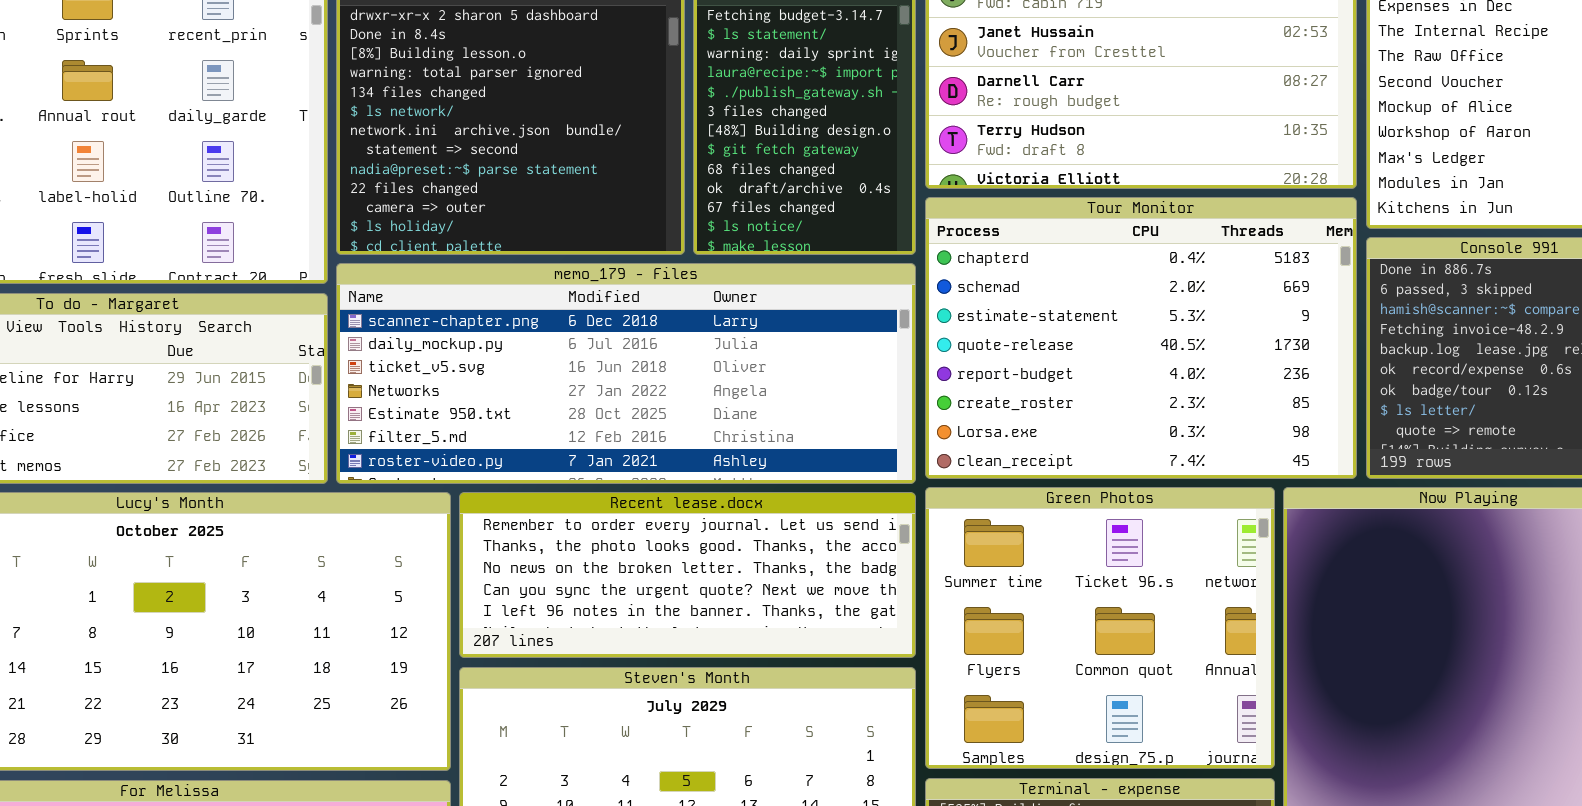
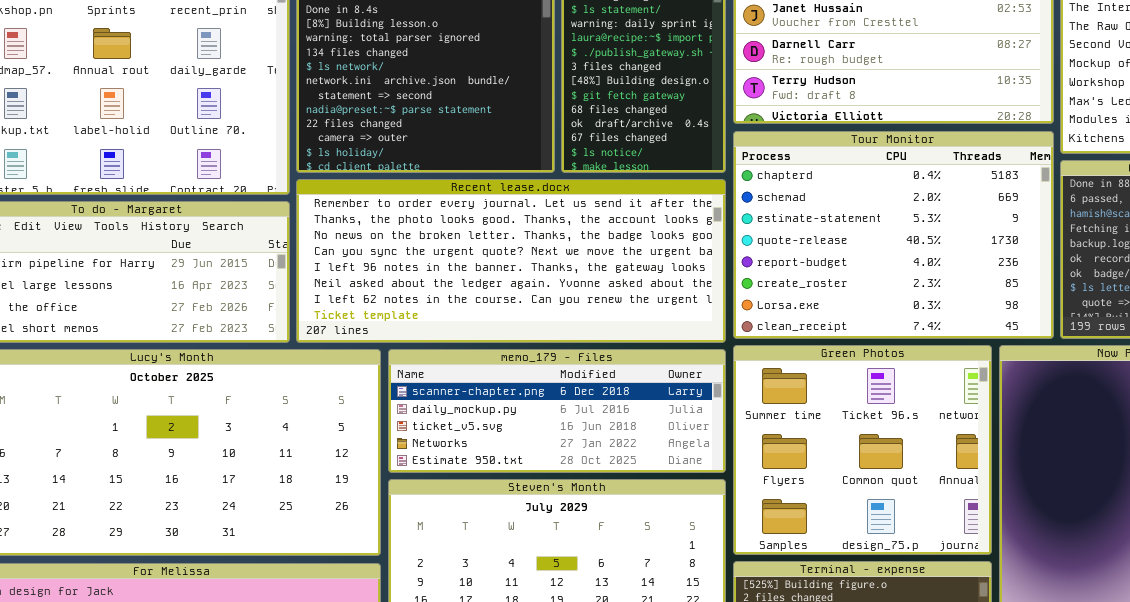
memo_179 - Files: [336,263,916,484] -> [388,349,726,473], moved, resized
Recent lease.docx: [459,492,916,658] -> [296,179,726,343], moved, resized

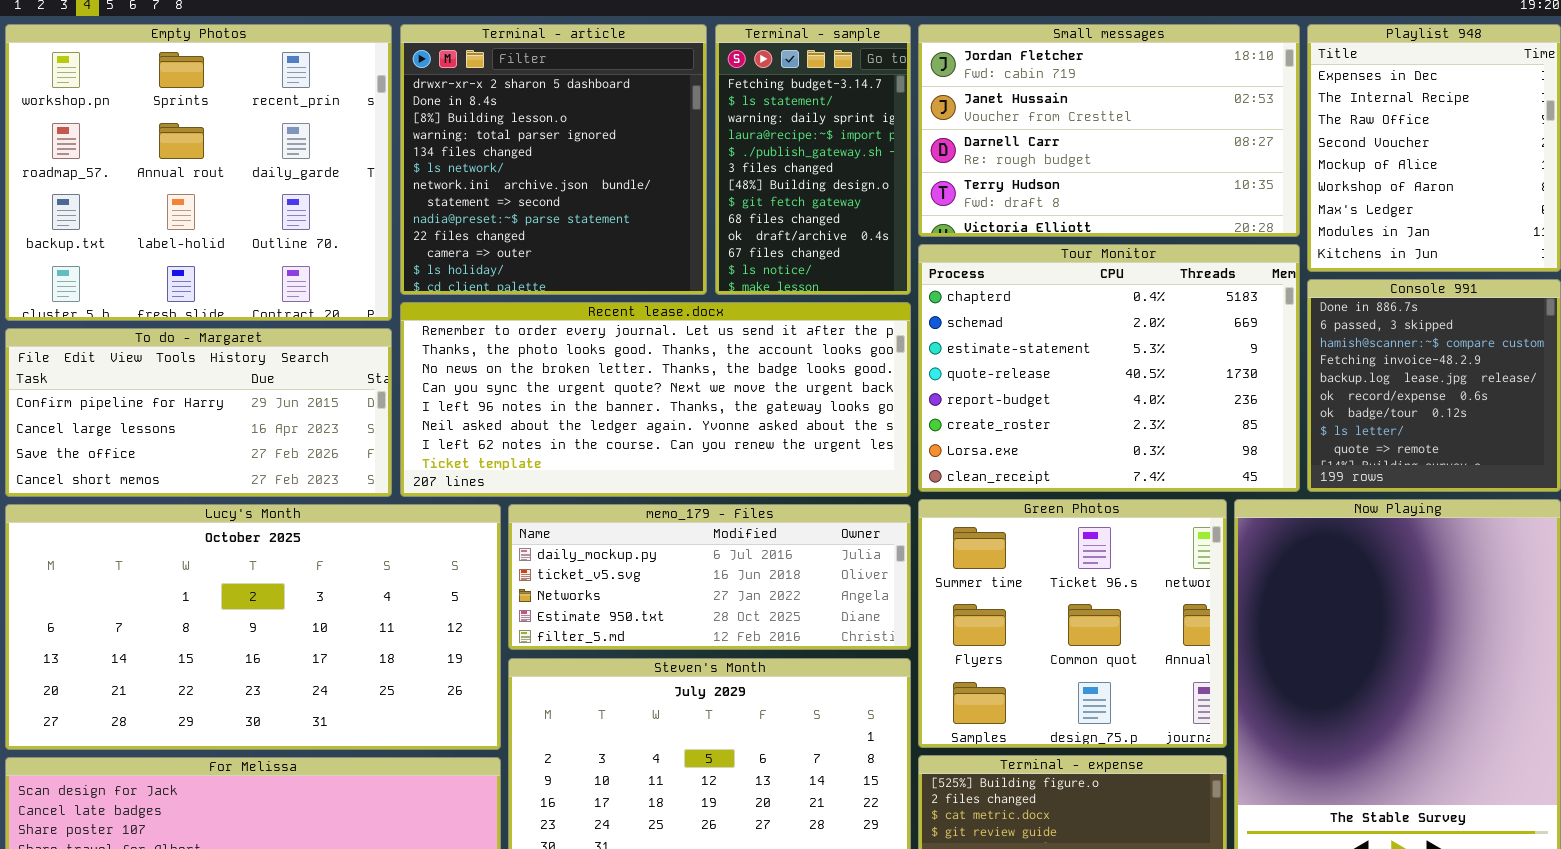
memo_179 - Files: [388,349,726,473] -> [508,504,911,650], scrolled down 1 row

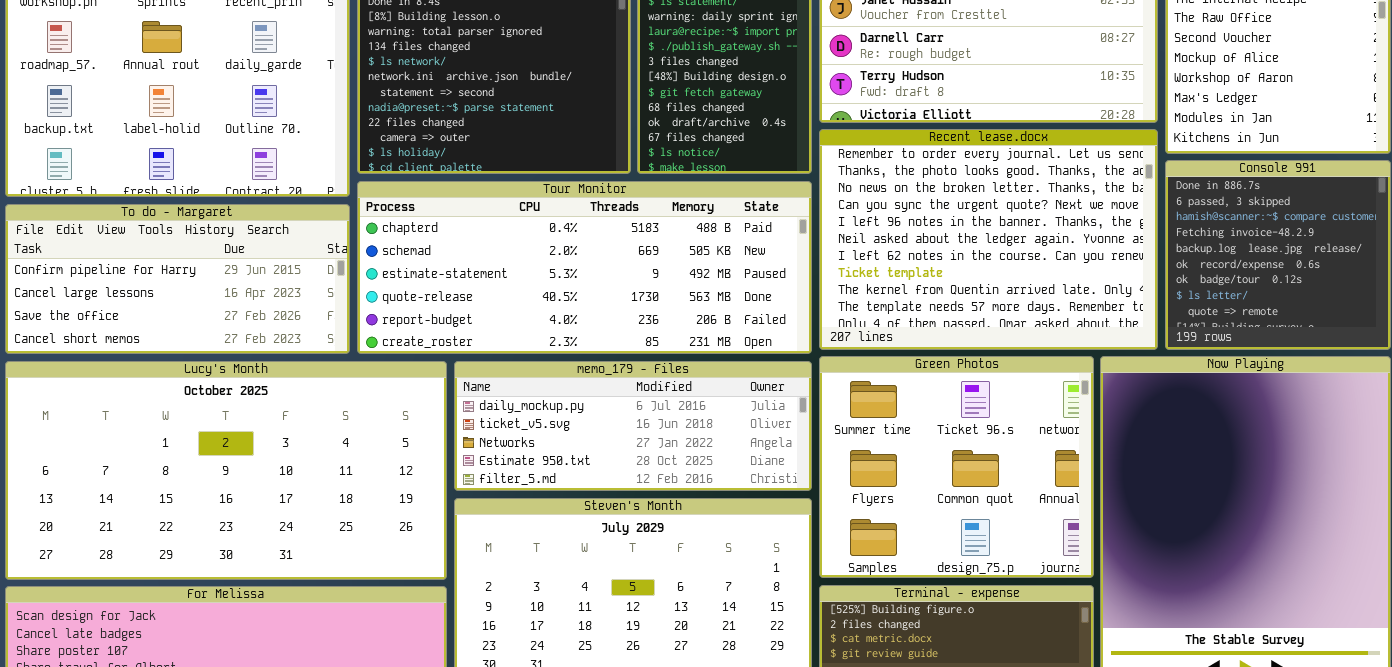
Tour Monitor: [918,244,1300,492] -> [357,181,812,354], moved, resized
Recent lease.docx: [400,302,911,497] -> [819,129,1158,350], moved, resized

